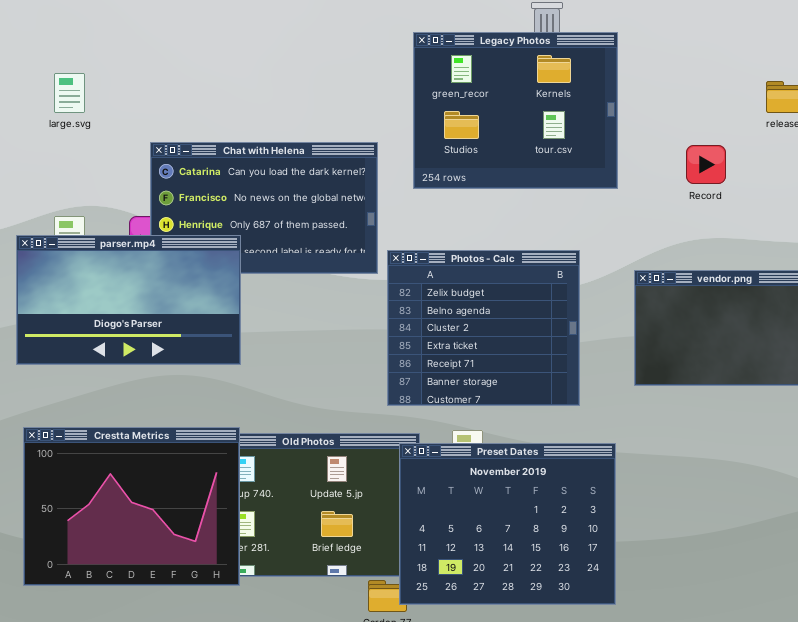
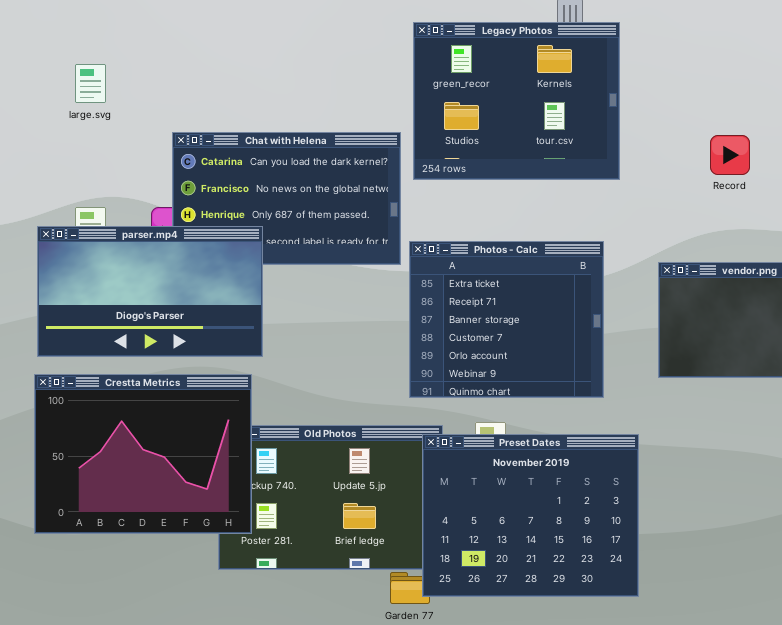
Legacy Photos: [413,32,618,189] -> [413,22,620,180], moved
Photos - Calc: [387,250,580,406] -> [409,241,604,398], scrolled down 3 rows
Crestta Metrics: [23,427,240,586] -> [34,374,252,534], moved

